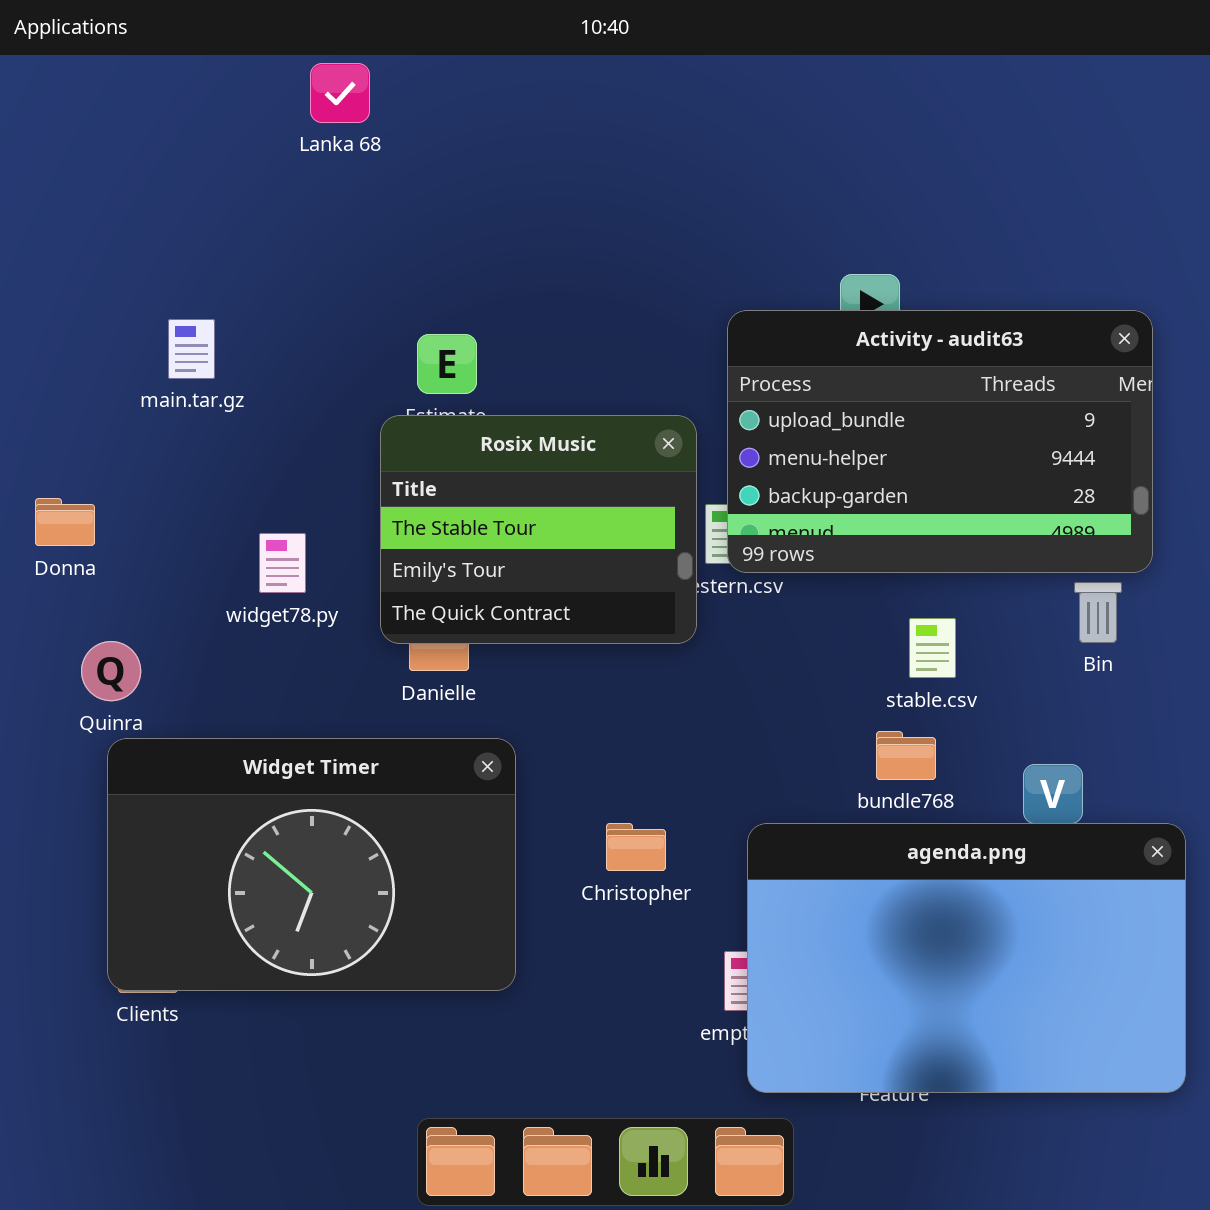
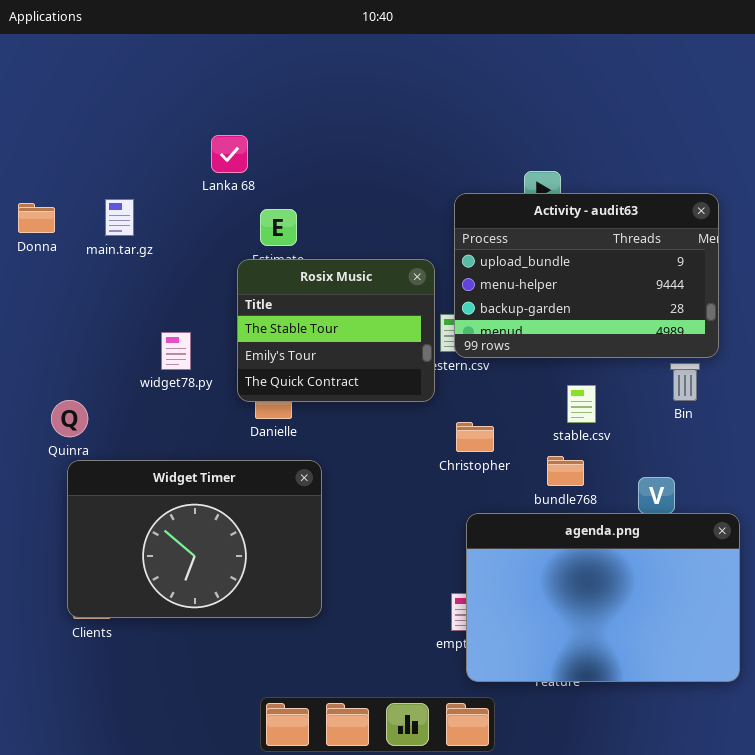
Lanka 68: [310,63,370,123] -> [211,135,248,173], moved
Donna: [35,498,95,546] -> [18,203,55,233], moved
Christopher: [606,823,666,871] -> [456,422,494,452], moved

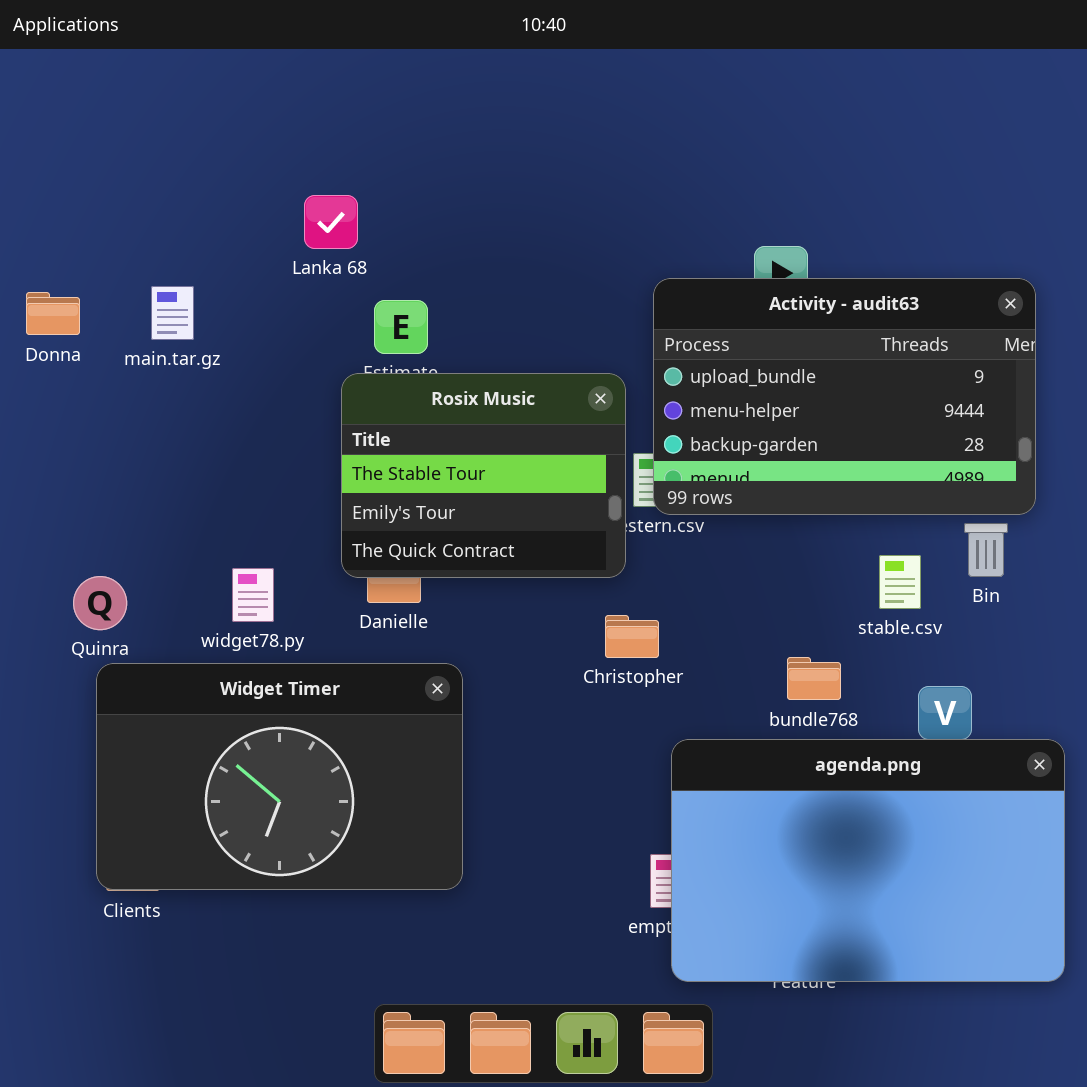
widget78.py: [161,332,191,370] -> [232,568,274,622], moved
stable.csv: [567,385,596,423] -> [879,555,921,609], moved
Christopher: [456,422,494,452] -> [605,615,659,658], moved

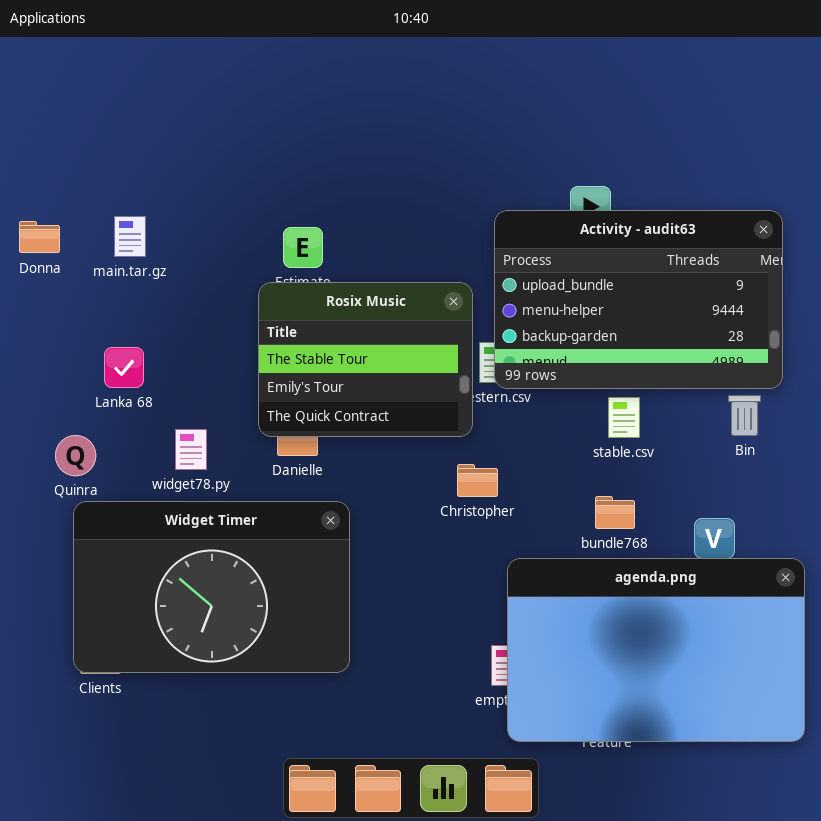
Lanka 68: [304,195,358,249] -> [104,347,144,388], moved
stable.csv: [879,555,921,609] -> [608,397,640,438], moved

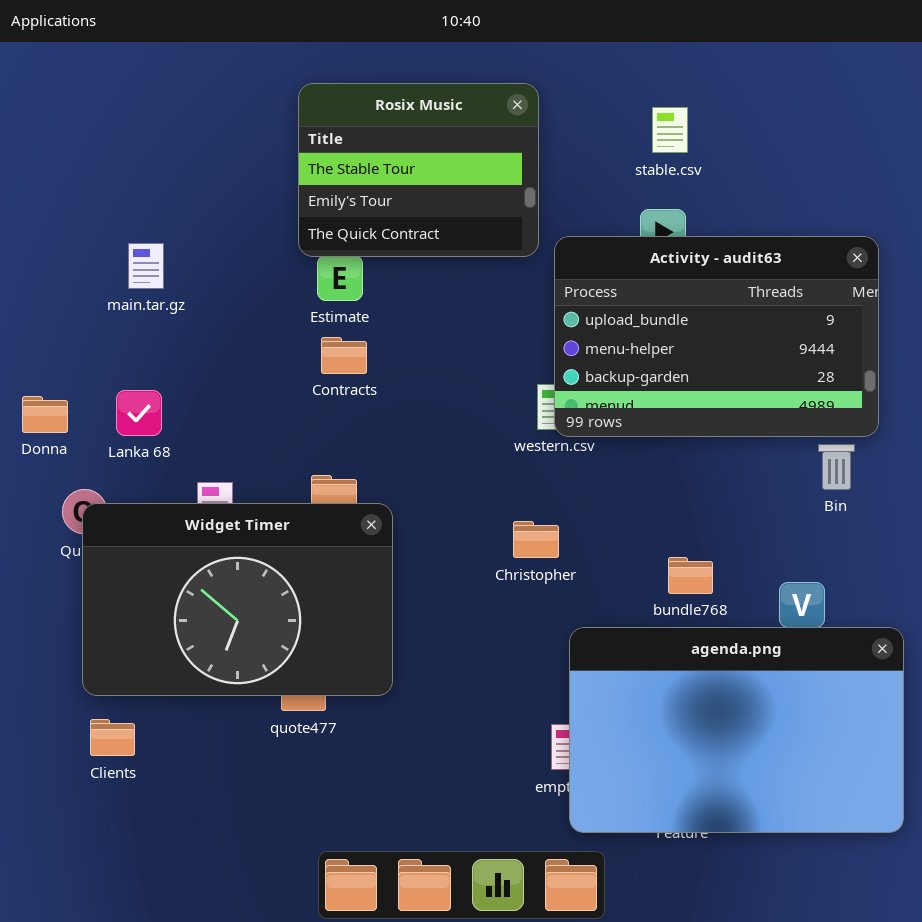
Donna: [19,221,60,253] -> [22,396,68,433], moved
Rosix Music: [258,282,473,437] -> [298,83,539,257], moved
stable.csv: [608,397,640,438] -> [652,107,688,153], moved
Widget Timer: [73,501,350,673] -> [82,503,393,696], moved

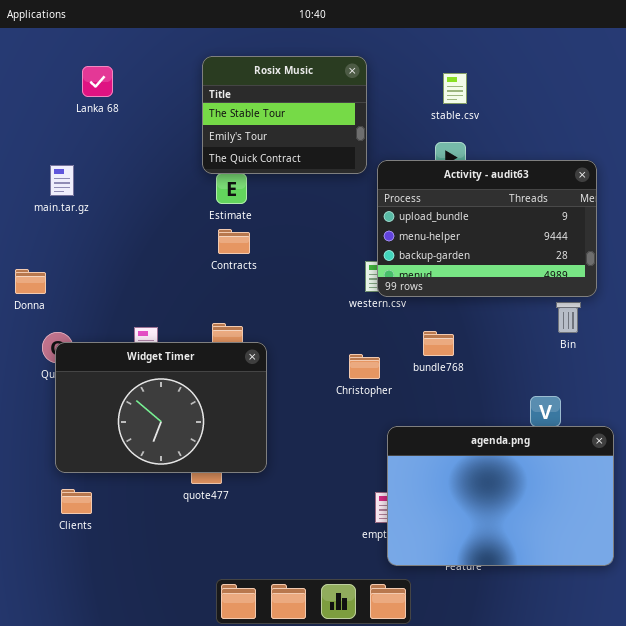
main.tar.gz: [128,243,164,289] -> [50,165,74,196], moved
Lanka 68: [116,390,162,436] -> [82,66,113,97], moved
bundle768: [668,557,713,594] -> [423,331,454,356], moved

